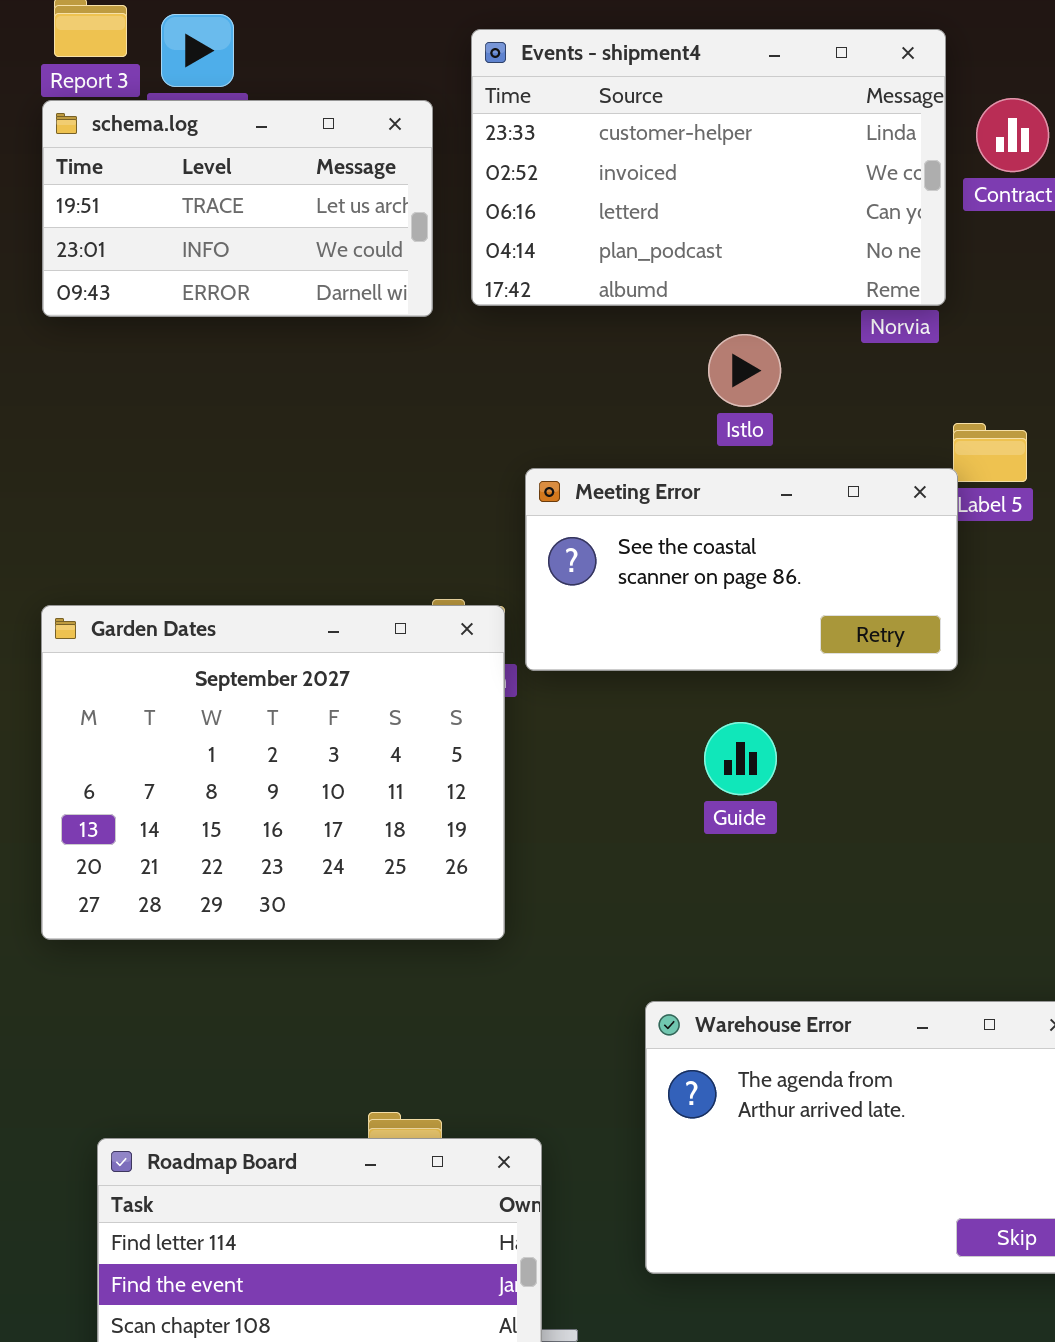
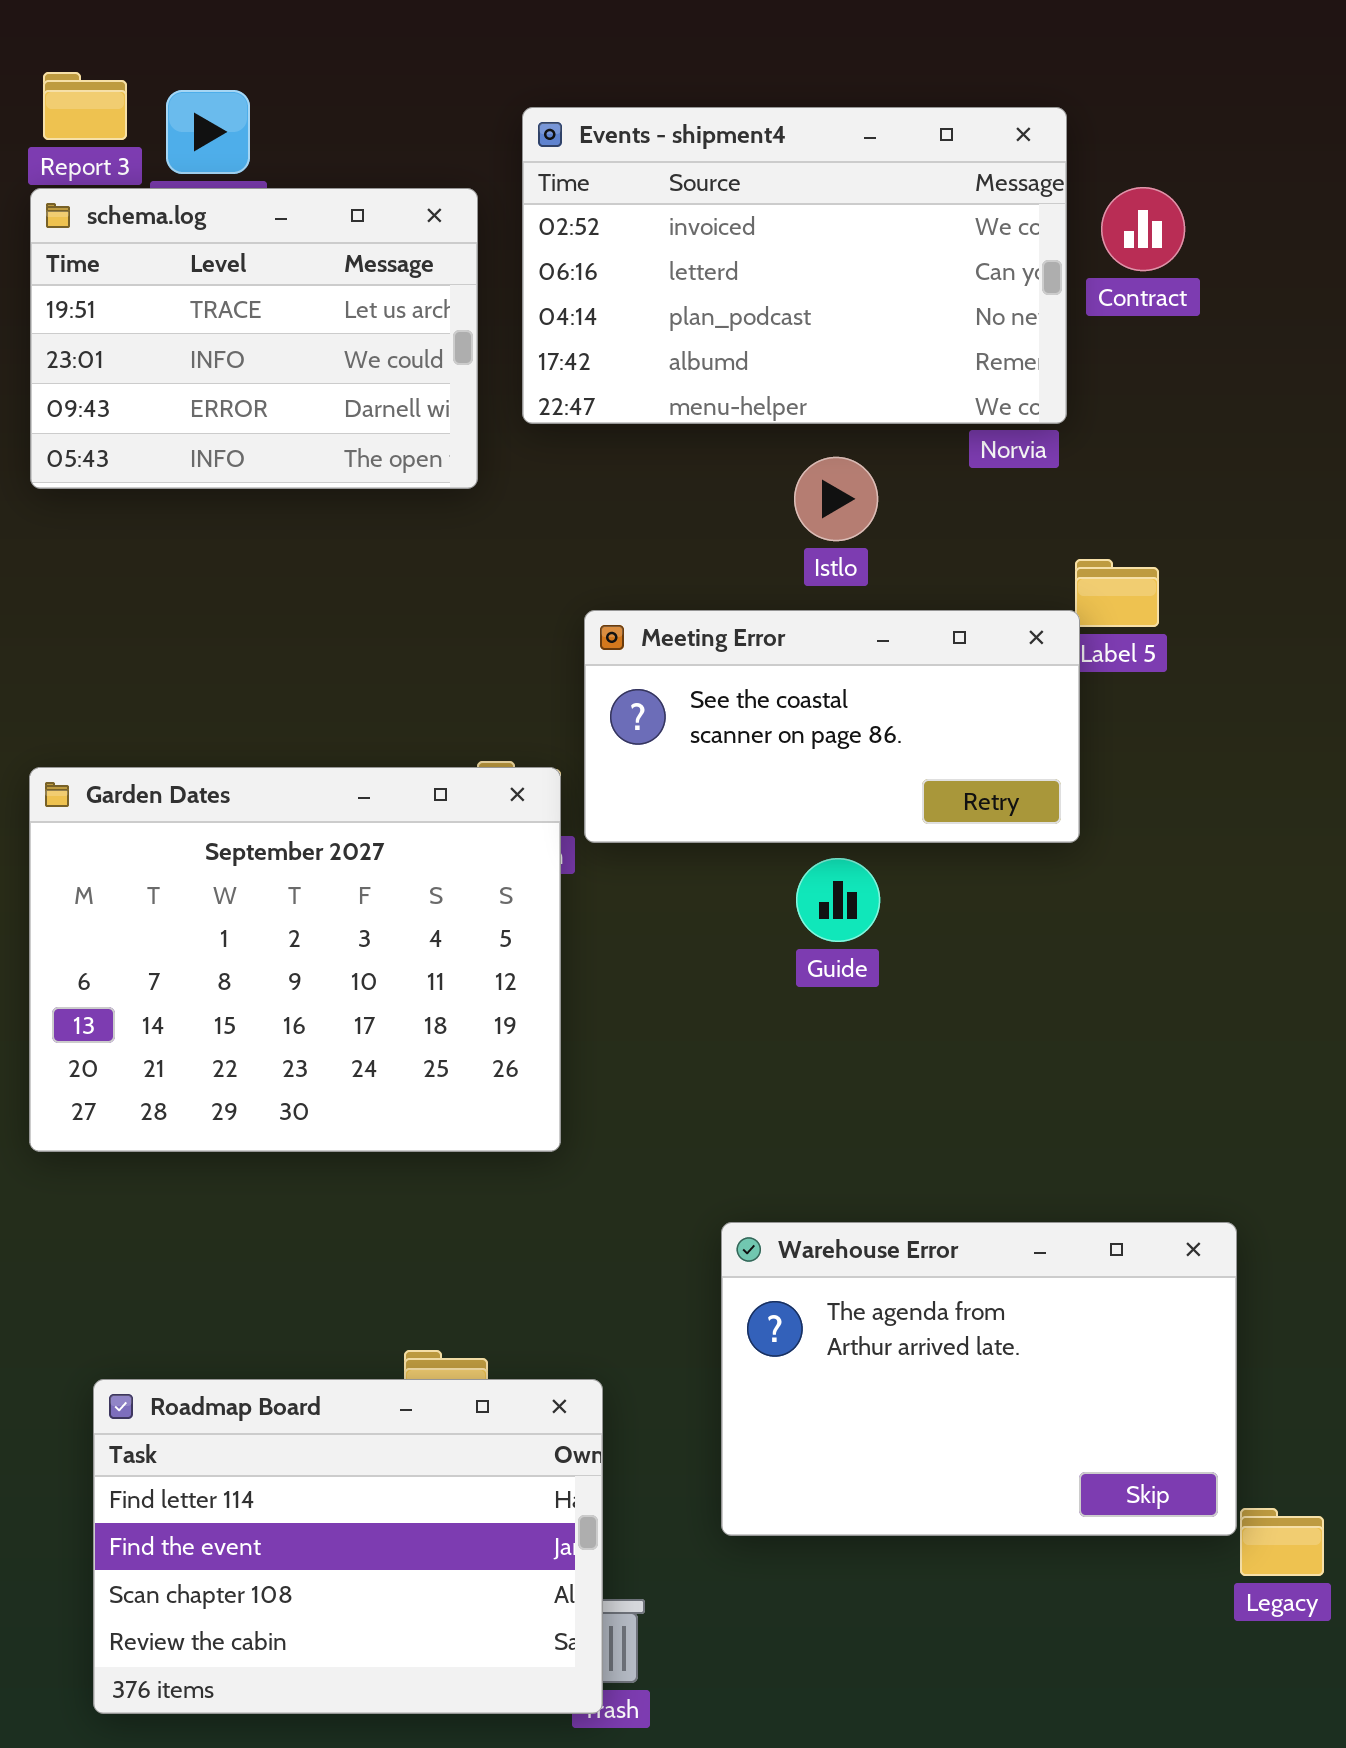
Events - shipment4: [471,29,946,306] -> [522,107,1067,424], scrolled down 1 row
schema.log: [42,100,433,317] -> [30,188,478,489], resized
Guide: [704,722,777,795] -> [796,858,880,942], moved

